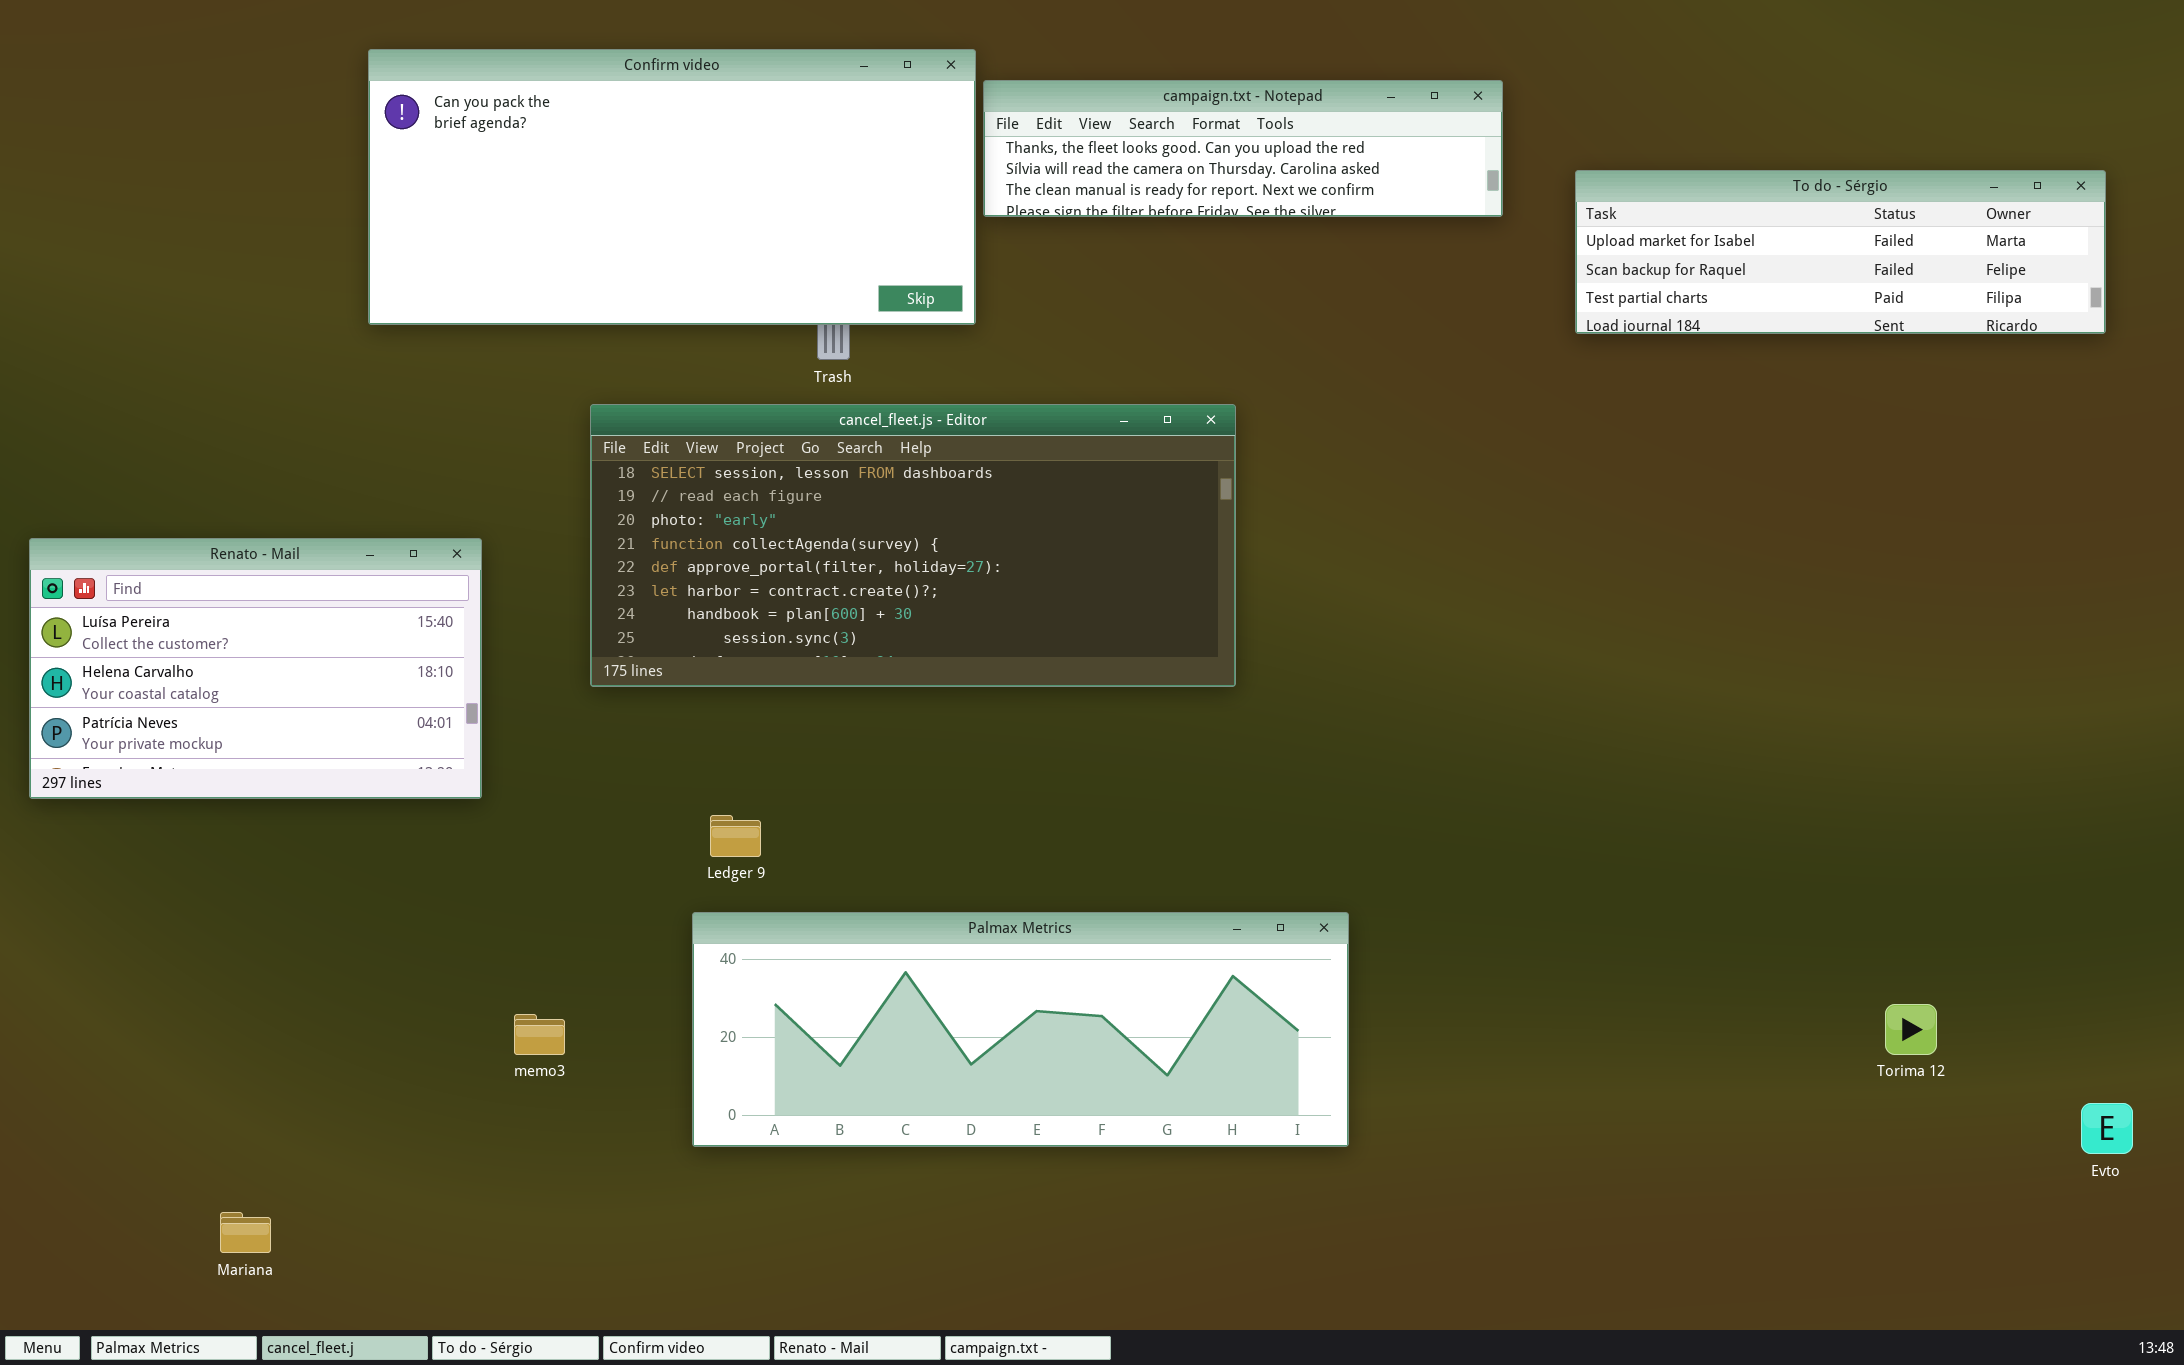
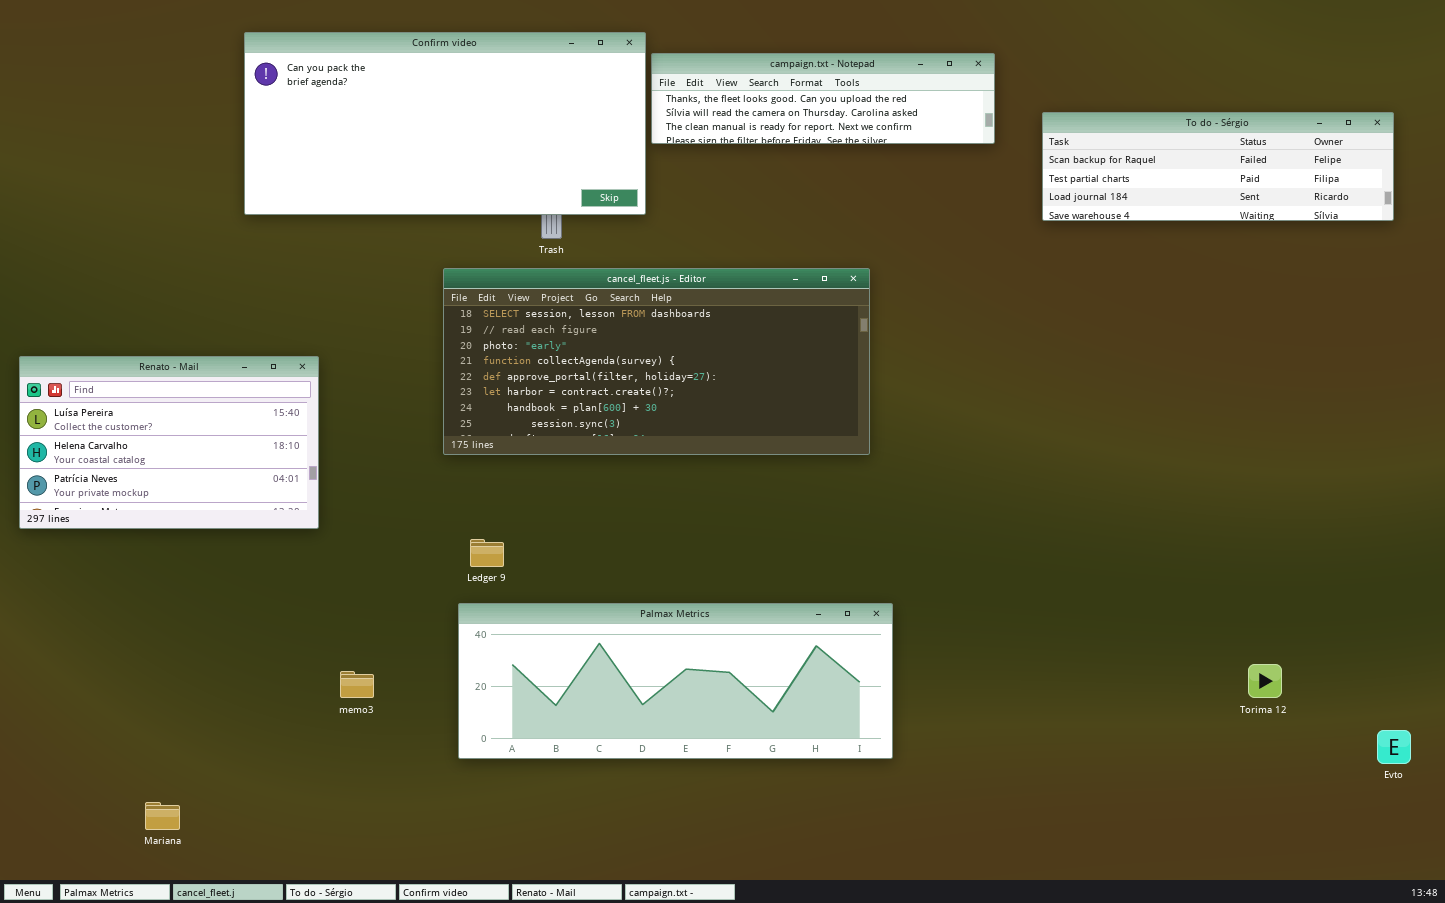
To do - Sérgio: [1575,170,2106,334] -> [1042,112,1394,221], scrolled down 1 row
cancel_fleet.js - Editor: [590,404,1236,687] -> [443,268,870,455], moved

